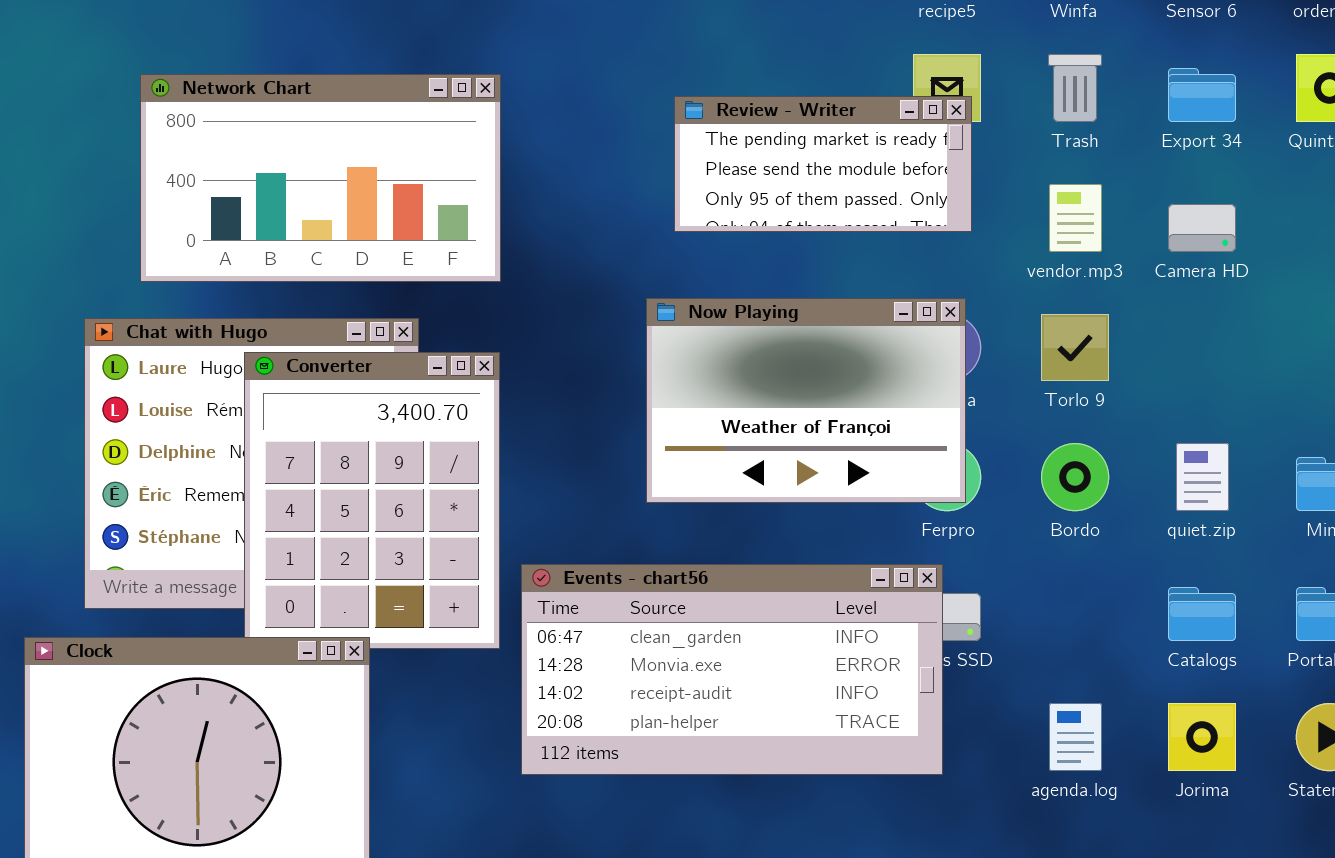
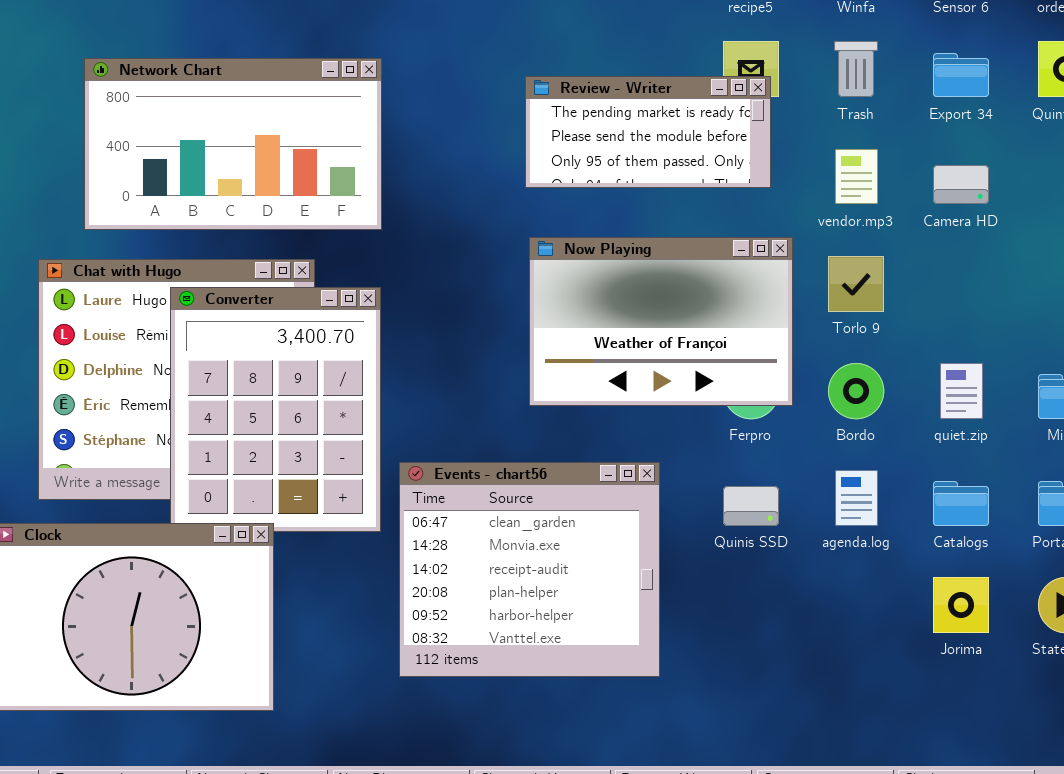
Now Playing: [646,298,966,503] -> [529,237,793,406], moved
Events - chart56: [521,564,943,775] -> [399,462,660,677], resized
agenda.log: [1049,703,1102,771] -> [835,470,878,526], moved

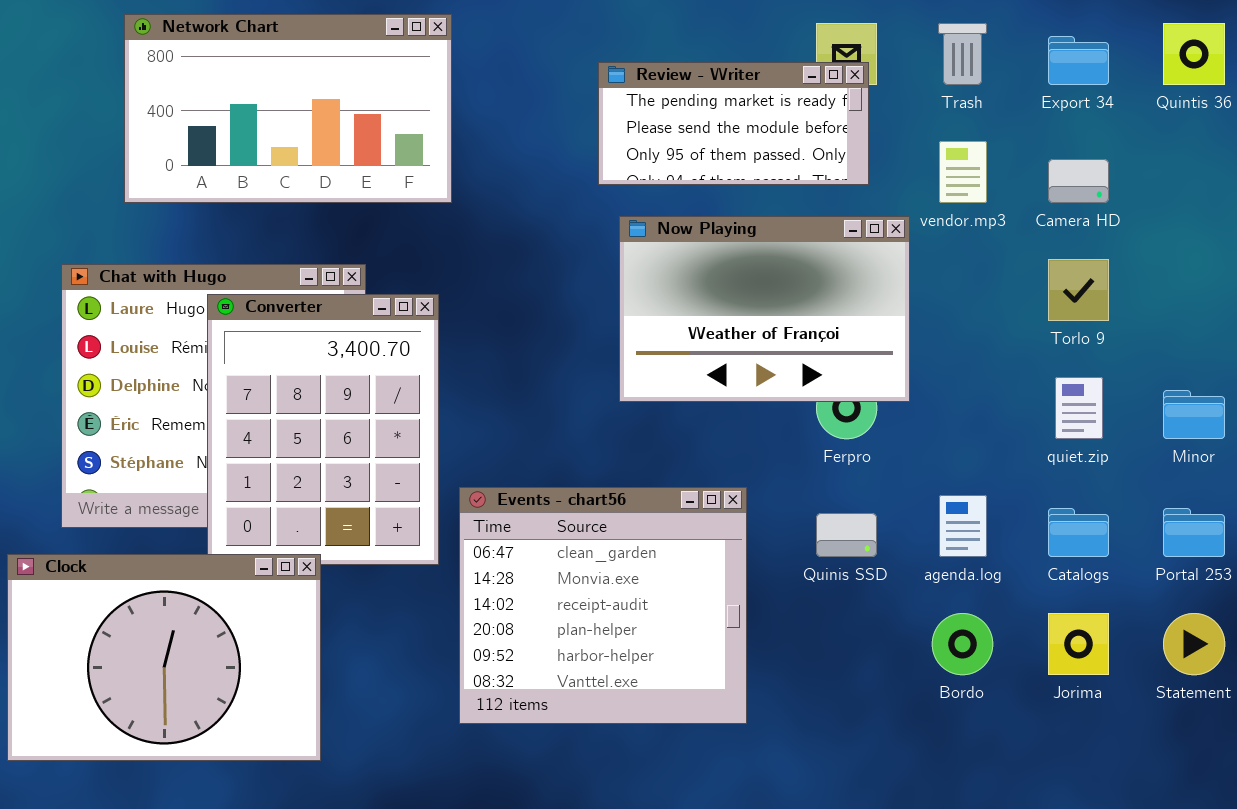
Network Chart: [84,58,382,230] -> [124,14,452,203], moved
Now Playing: [529,237,793,406] -> [619,216,910,402], moved
Torlo 9: [828,256,884,312] -> [1048,259,1109,321], moved
Bordo: [828,363,884,419] -> [932,613,993,675], moved

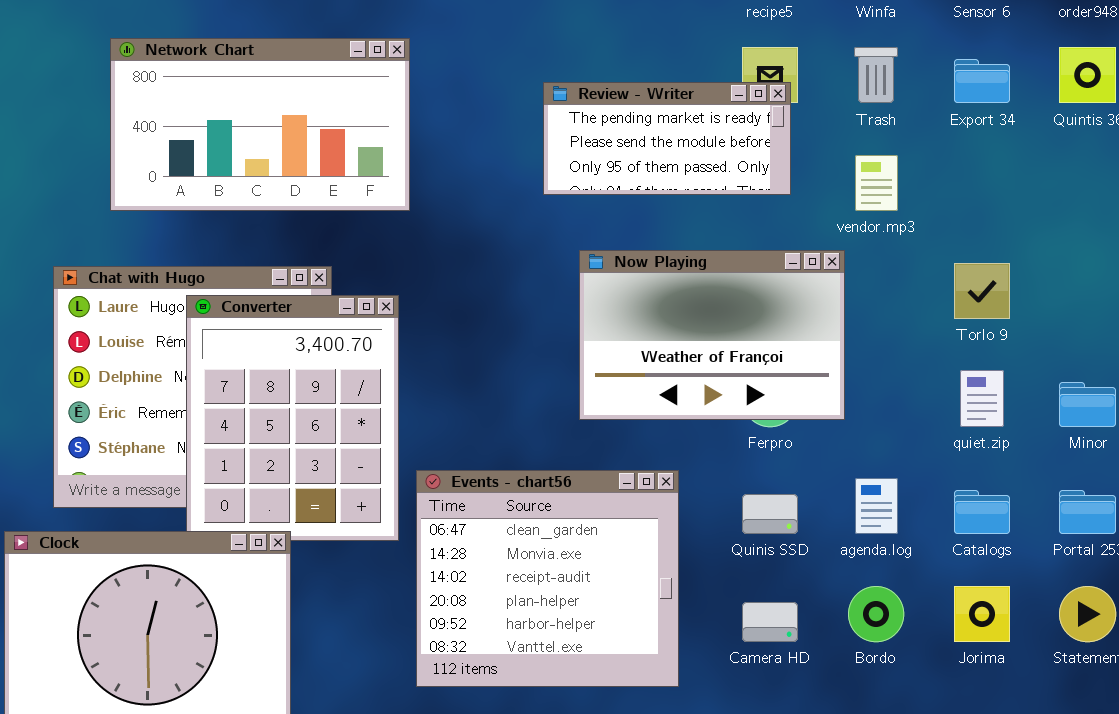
Camera HD: [1048,159,1109,203] -> [742,602,798,642], moved
Now Playing: [619,216,910,402] -> [579,250,845,420], moved

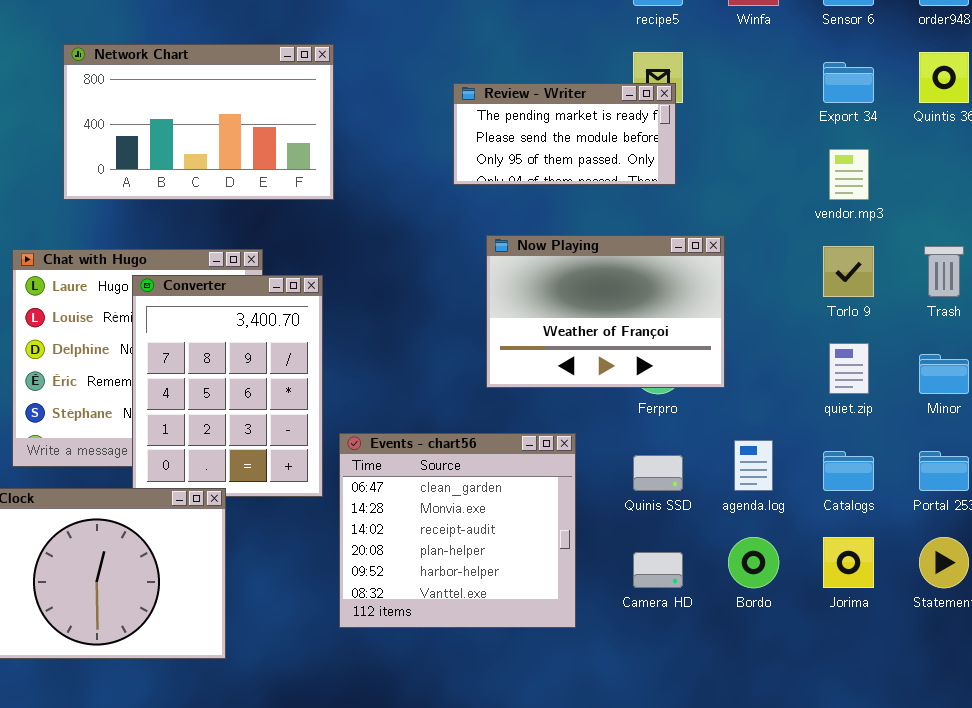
Trash: [854,47,898,103] -> [924,246,964,297], moved
vendor.mp3: [855,155,898,211] -> [829,149,869,200], moved

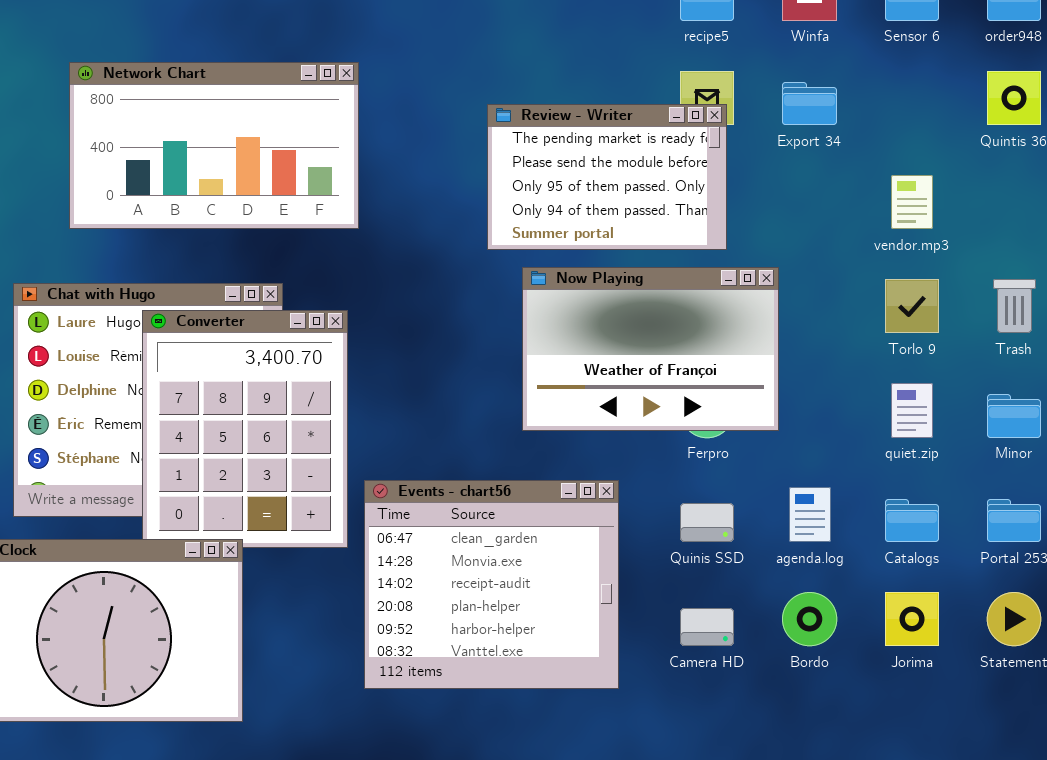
Export 34: [823,62,874,103] -> [782,82,837,125], moved
Review - Writer: [453,83,676,185] -> [487,104,727,250], resized

